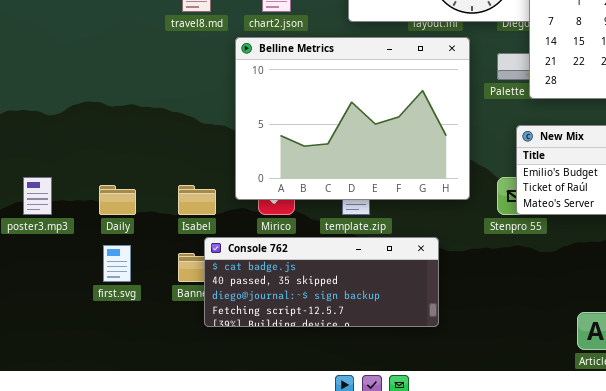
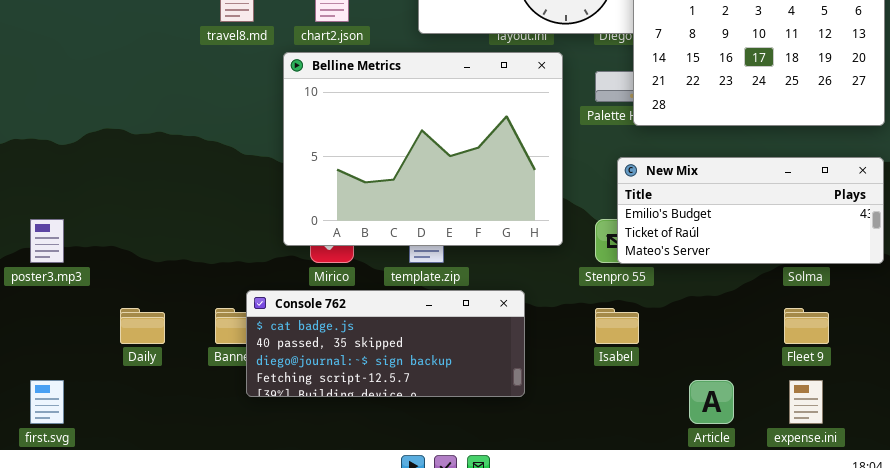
Daily: [99,185,136,215] -> [120,308,165,344], moved
Isabel: [178,185,216,215] -> [595,308,639,344], moved
first.svg: [103,245,131,282] -> [30,380,64,424], moved

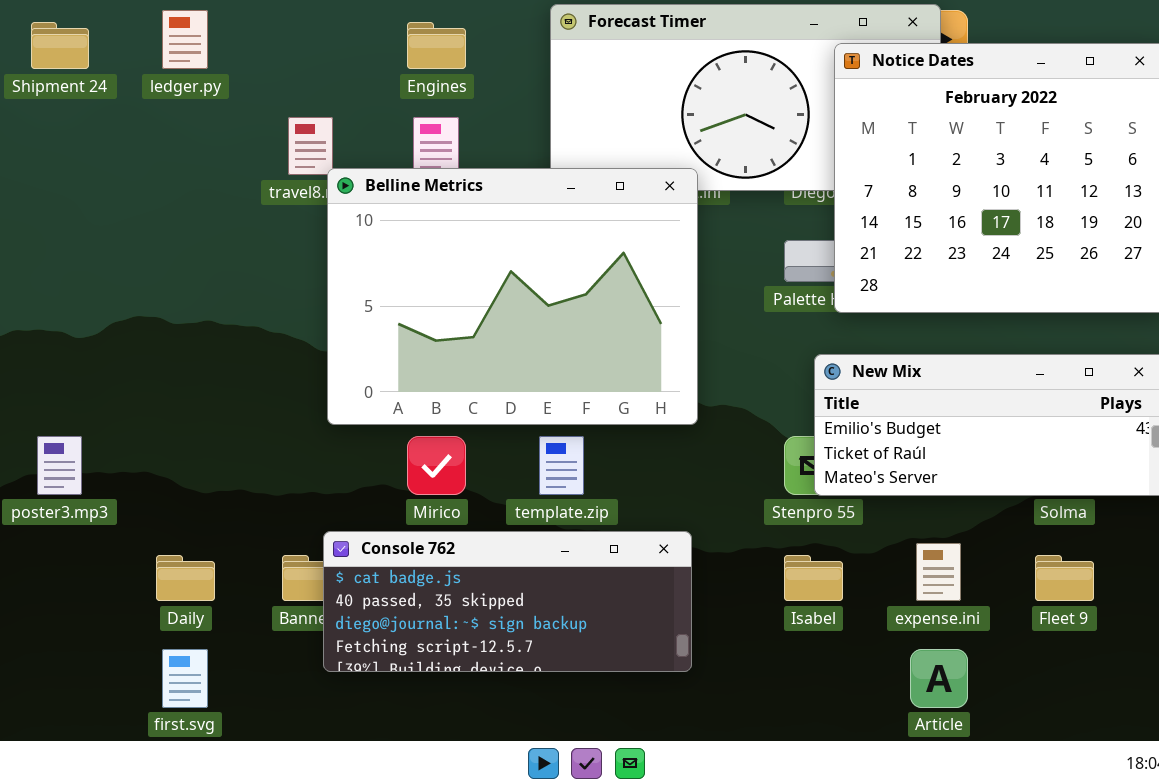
Belline Metrics: [283,52,563,246] -> [327,168,698,425], moved
first.svg: [30,380,64,424] -> [162,649,208,708], moved
expense.ini: [789,380,823,424] -> [916,543,961,601], moved

